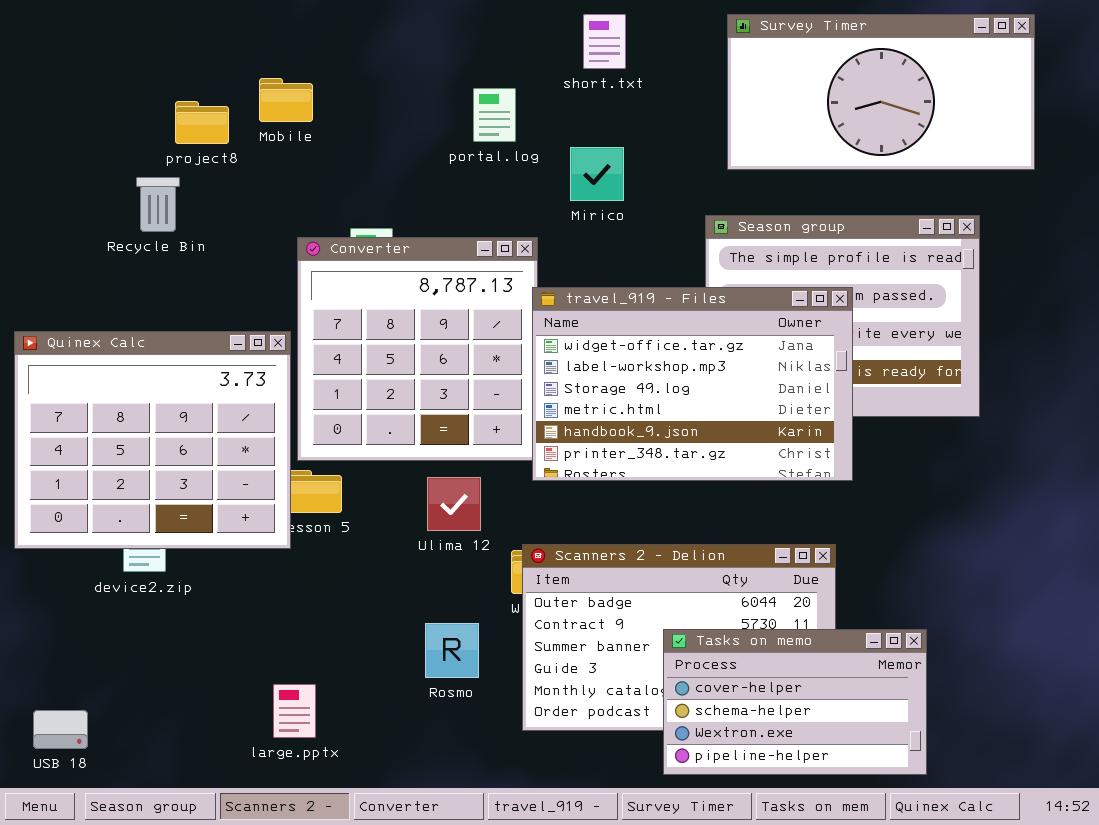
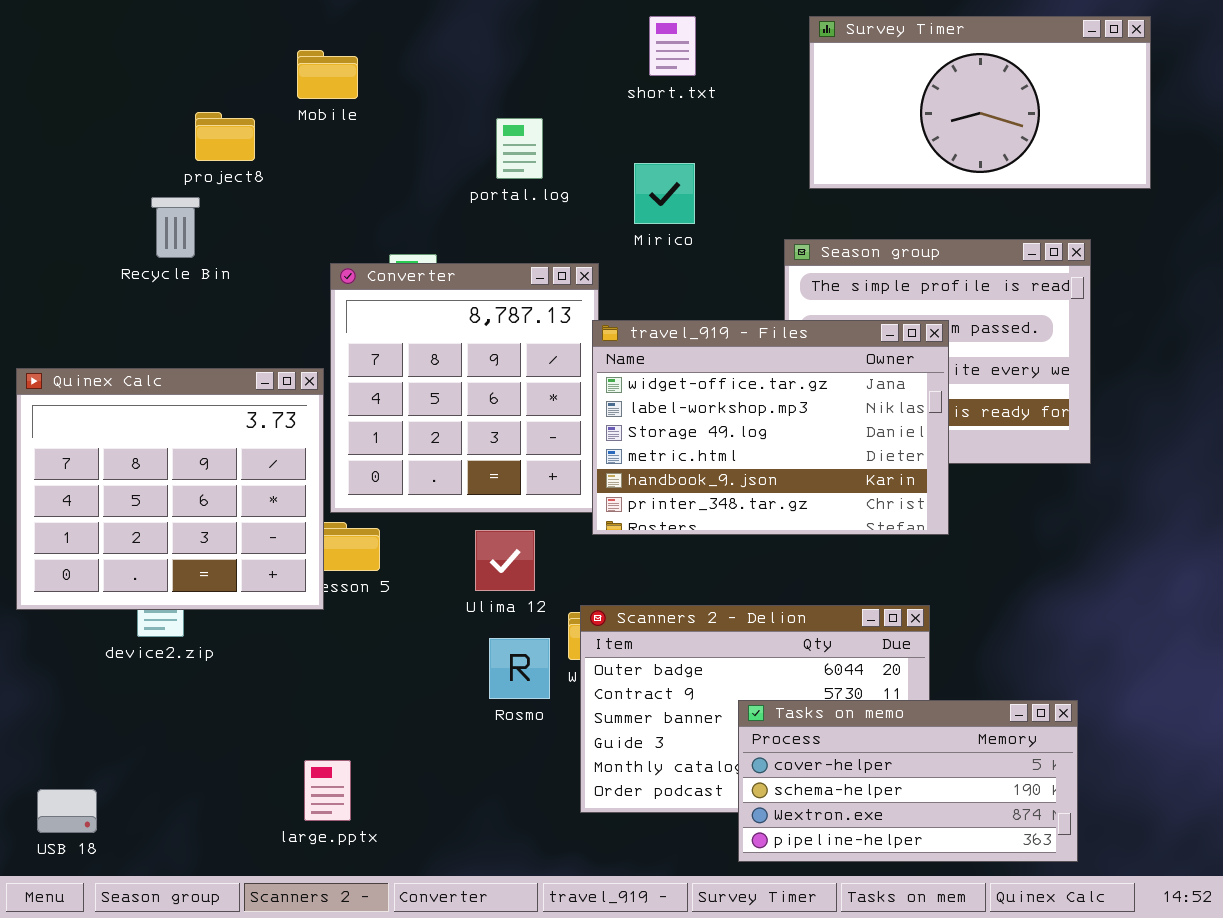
Mobile: [259,78,313,122] -> [297,50,358,99], moved
portal.log: [473,88,516,142] -> [496,118,543,179], moved
Rosmo: [425,623,479,678] -> [489,638,550,699], moved
Tasks on memo: [663,629,927,775] -> [738,700,1078,862], resized

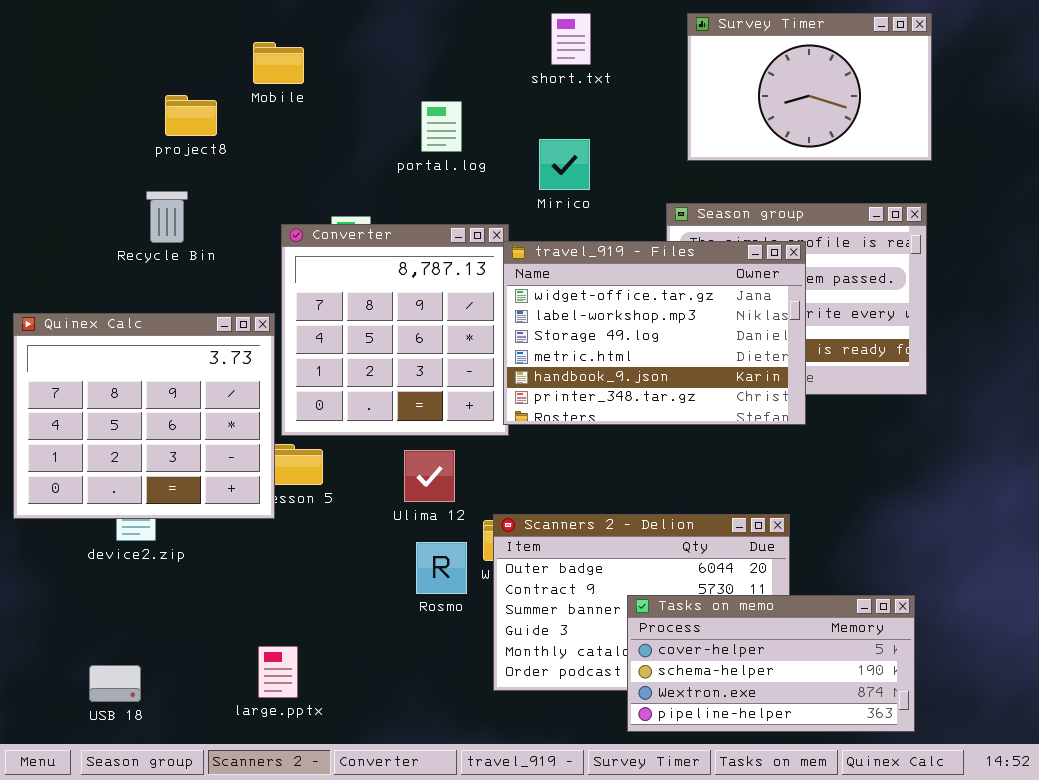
Survey Timer: [809,16,1151,189] -> [687,13,932,161], resized
Recycle Bin: [151,197,200,258] -> [146,191,188,243], moved
travel_919 - Files: [592,320,949,535] -> [503,241,806,425], moved
USB 18: [37,789,97,833] -> [89,665,141,702], moved

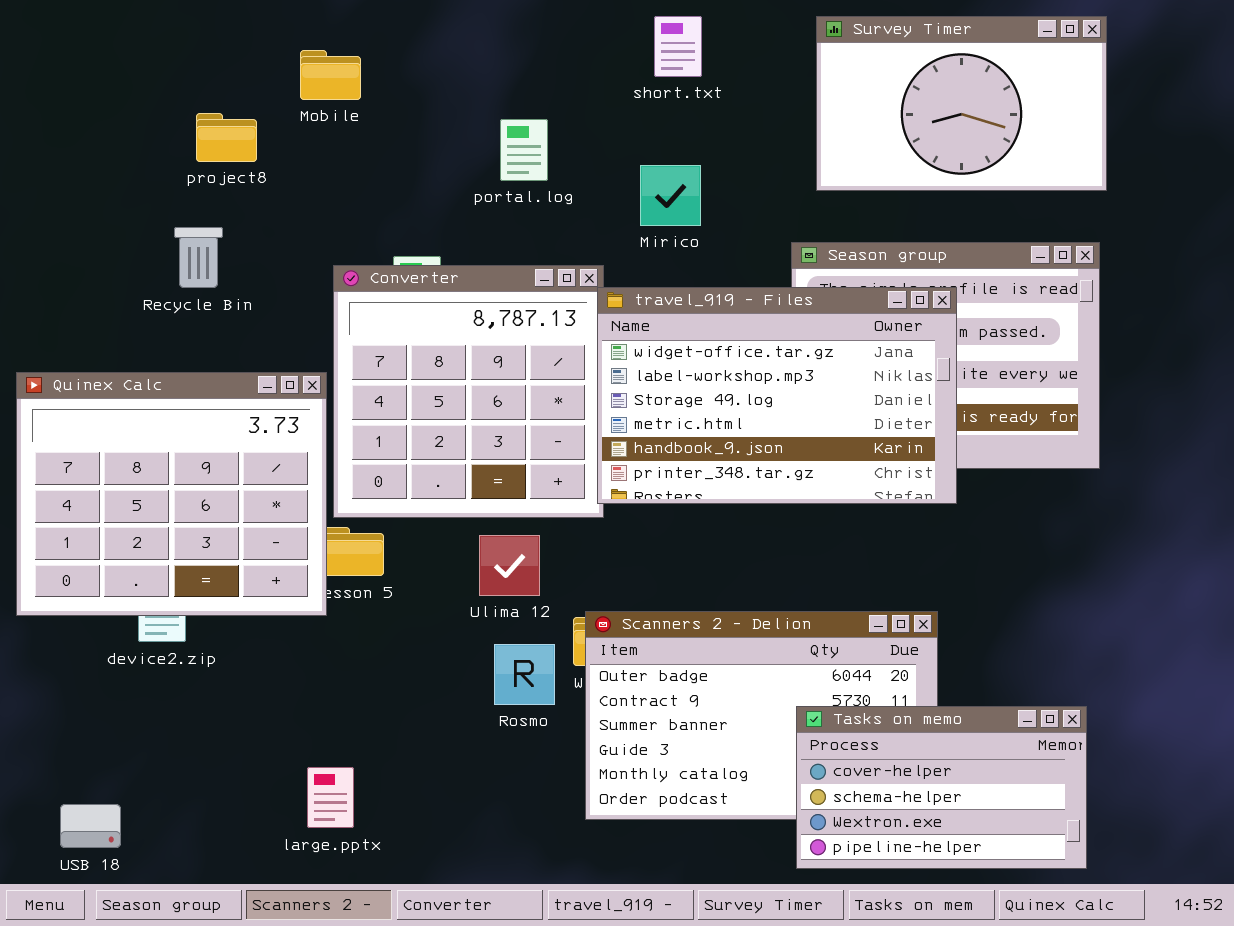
Tasks on memo: [627,595,915,732] -> [796,706,1087,869], resized
USB 18: [89,665,141,702] -> [60,804,121,848], moved

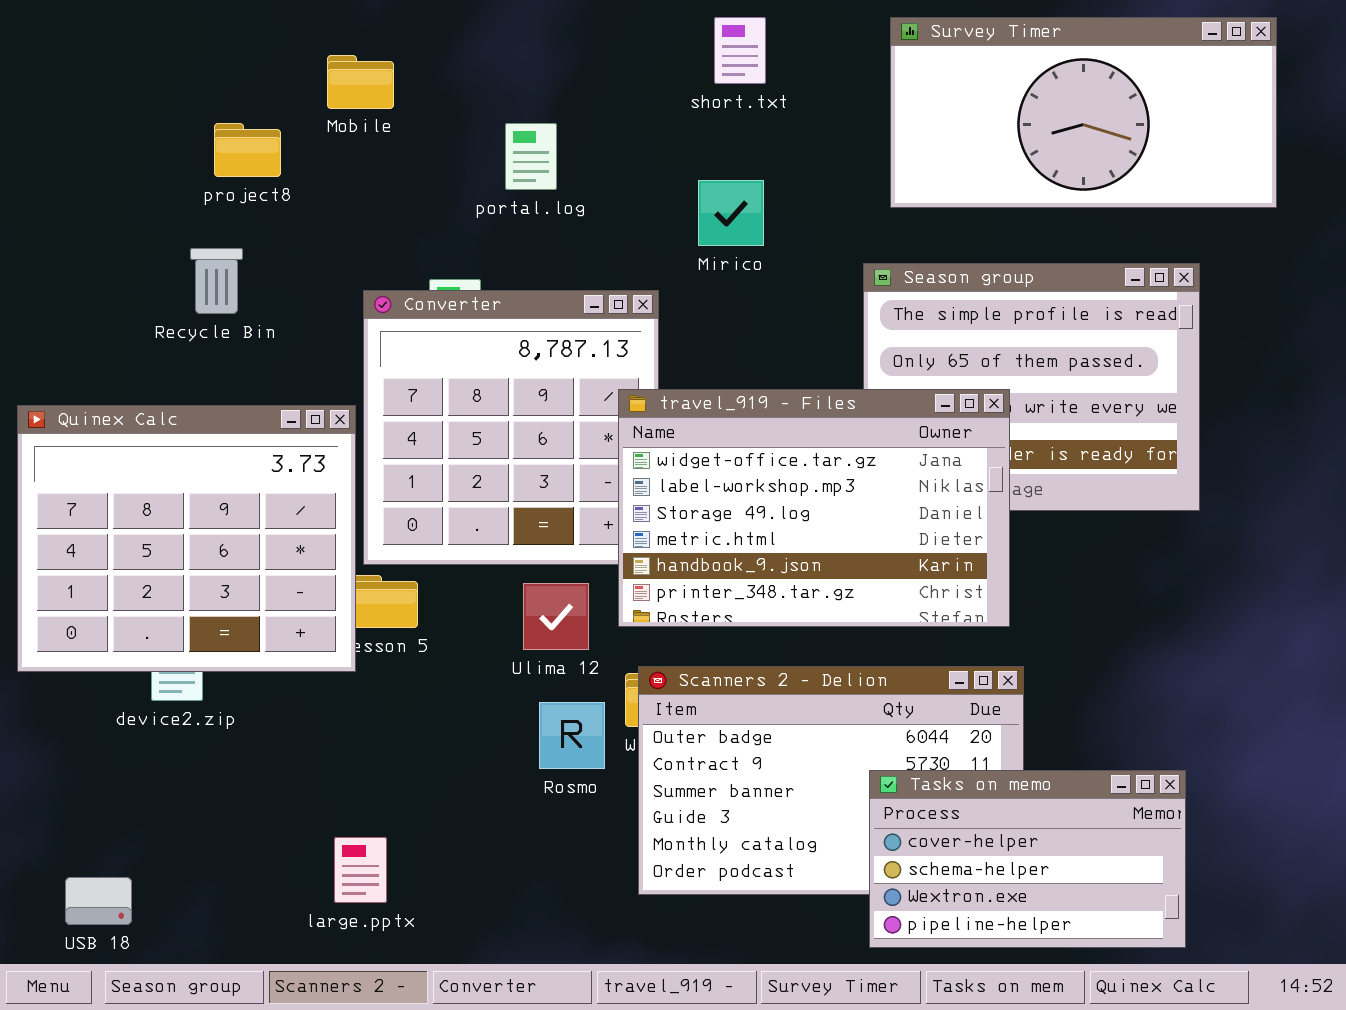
Survey Timer: [816,16,1107,191] -> [890,17,1277,208], resized
portal.log: [500,119,548,181] -> [505,123,557,190], moved
travel_919 - Files: [597,287,957,504] -> [618,389,1010,627], moved

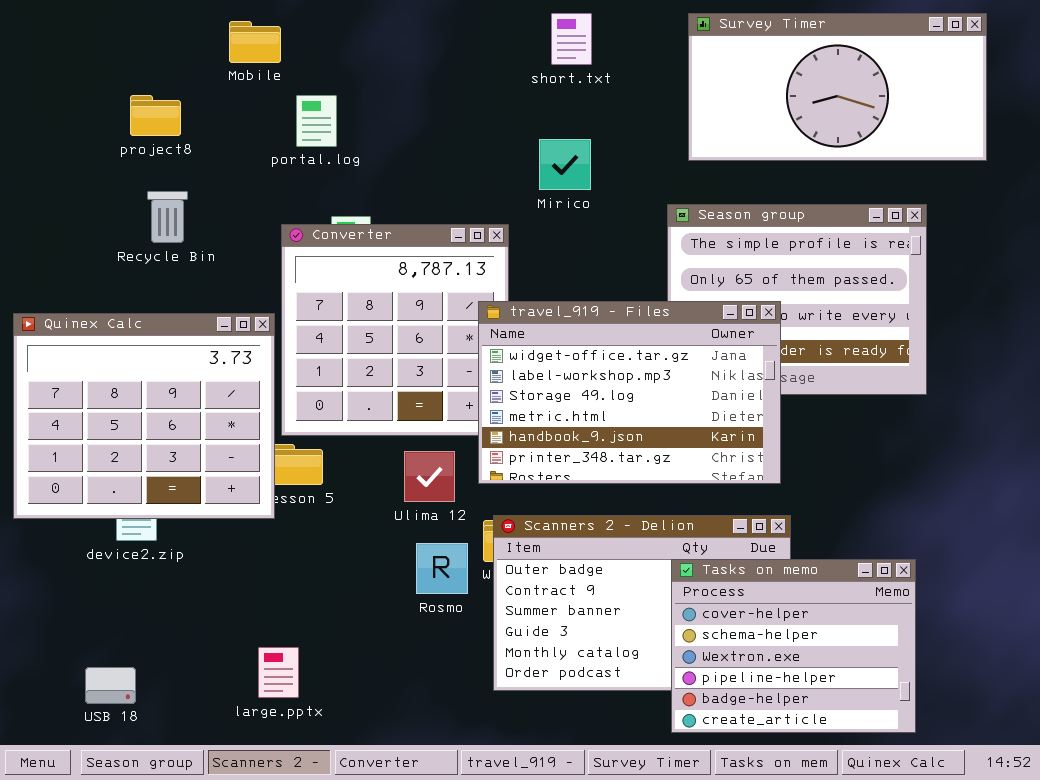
Mobile: [327,55,394,109] -> [229,21,281,63], moved
project8: [214,123,281,177] -> [130,95,181,136], moved
portal.log: [505,123,557,190] -> [296,95,337,147], moved
Tasks on memo: [869,770,1186,948] -> [671,559,916,733], resized
USB 18: [65,877,132,925] -> [85,667,136,704], moved

